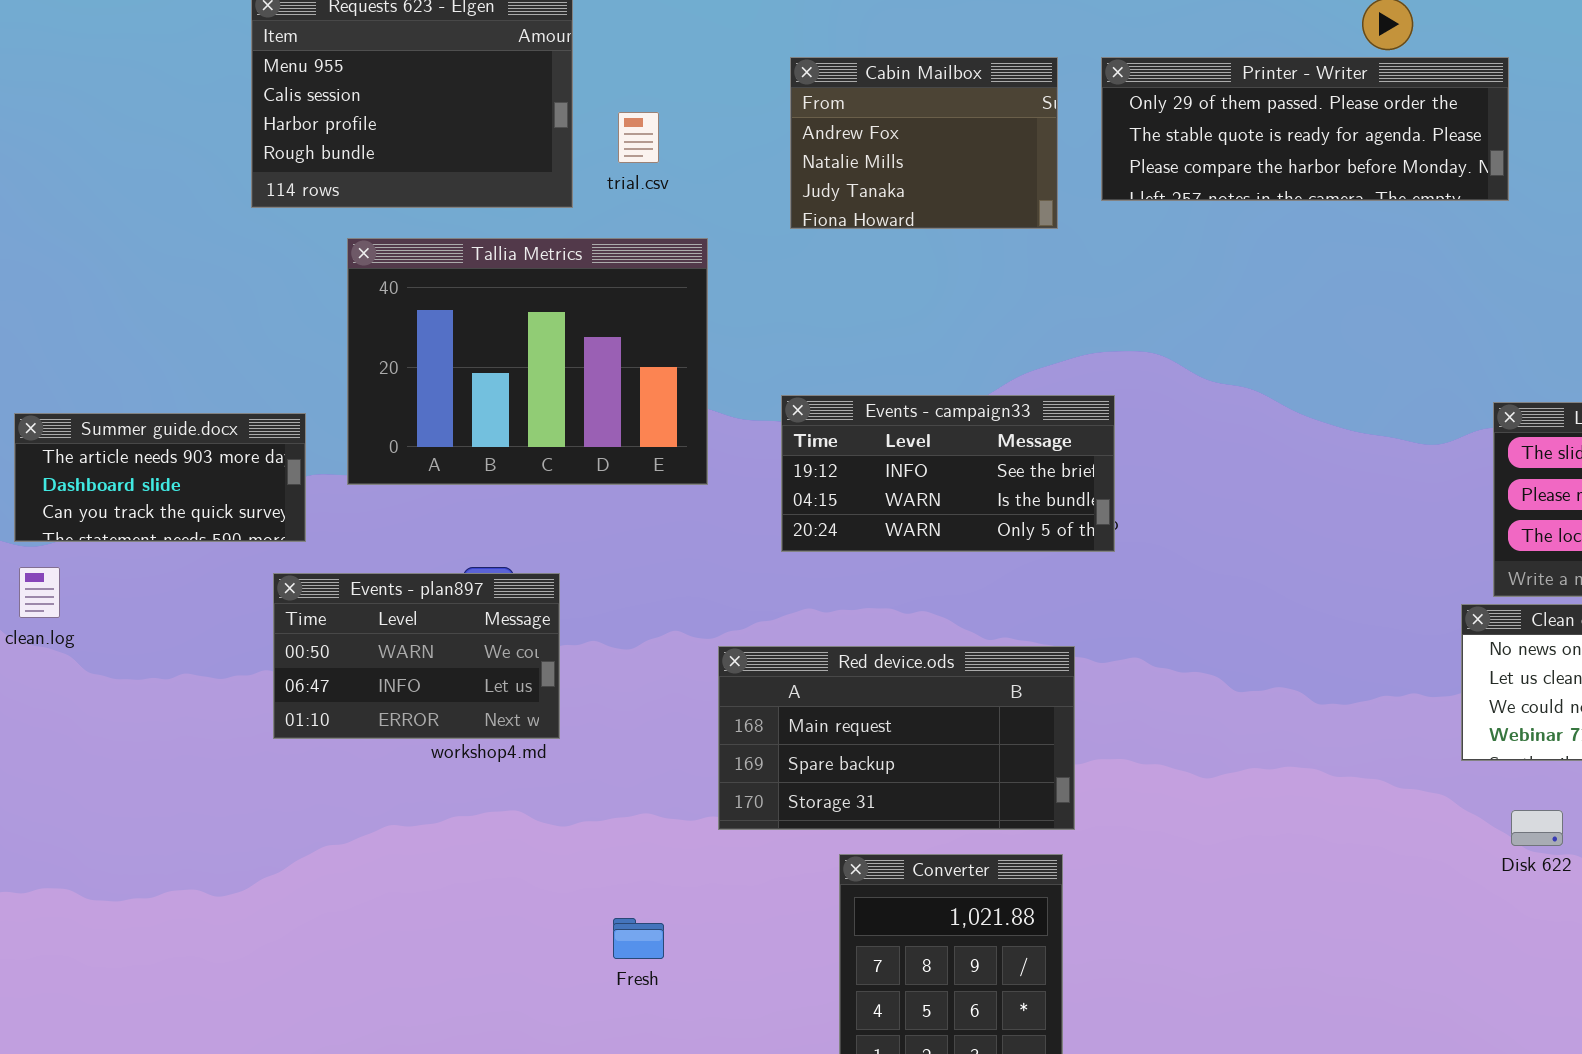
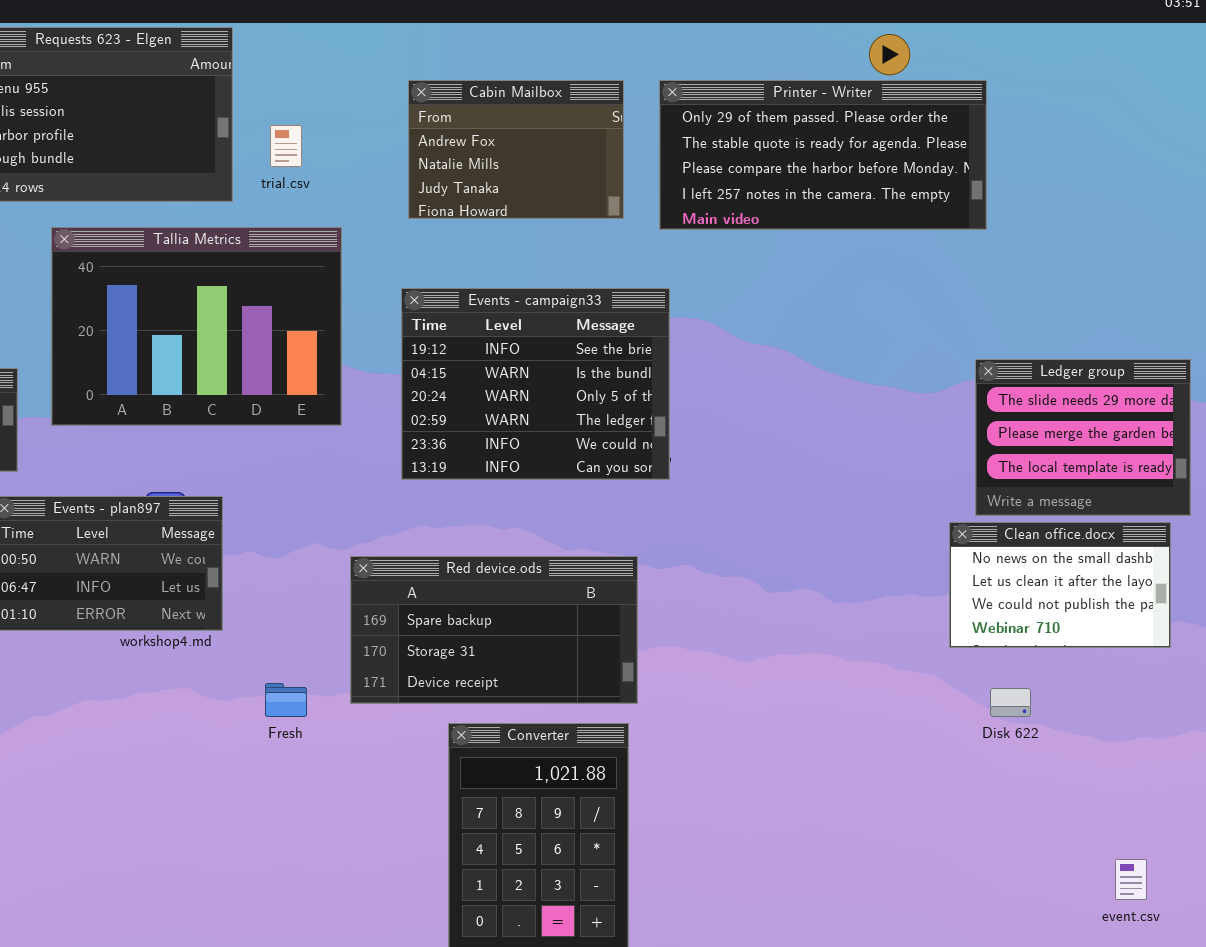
Printer - Writer: [1101,57,1509,201] -> [659,80,987,230], resized
Events - campaign33: [781,395,1115,552] -> [401,288,670,480], resized
Red device.ods: [718,646,1075,830] -> [350,556,638,704], scrolled down 1 row
Fresh: [613,918,664,959] -> [265,683,307,717], moved

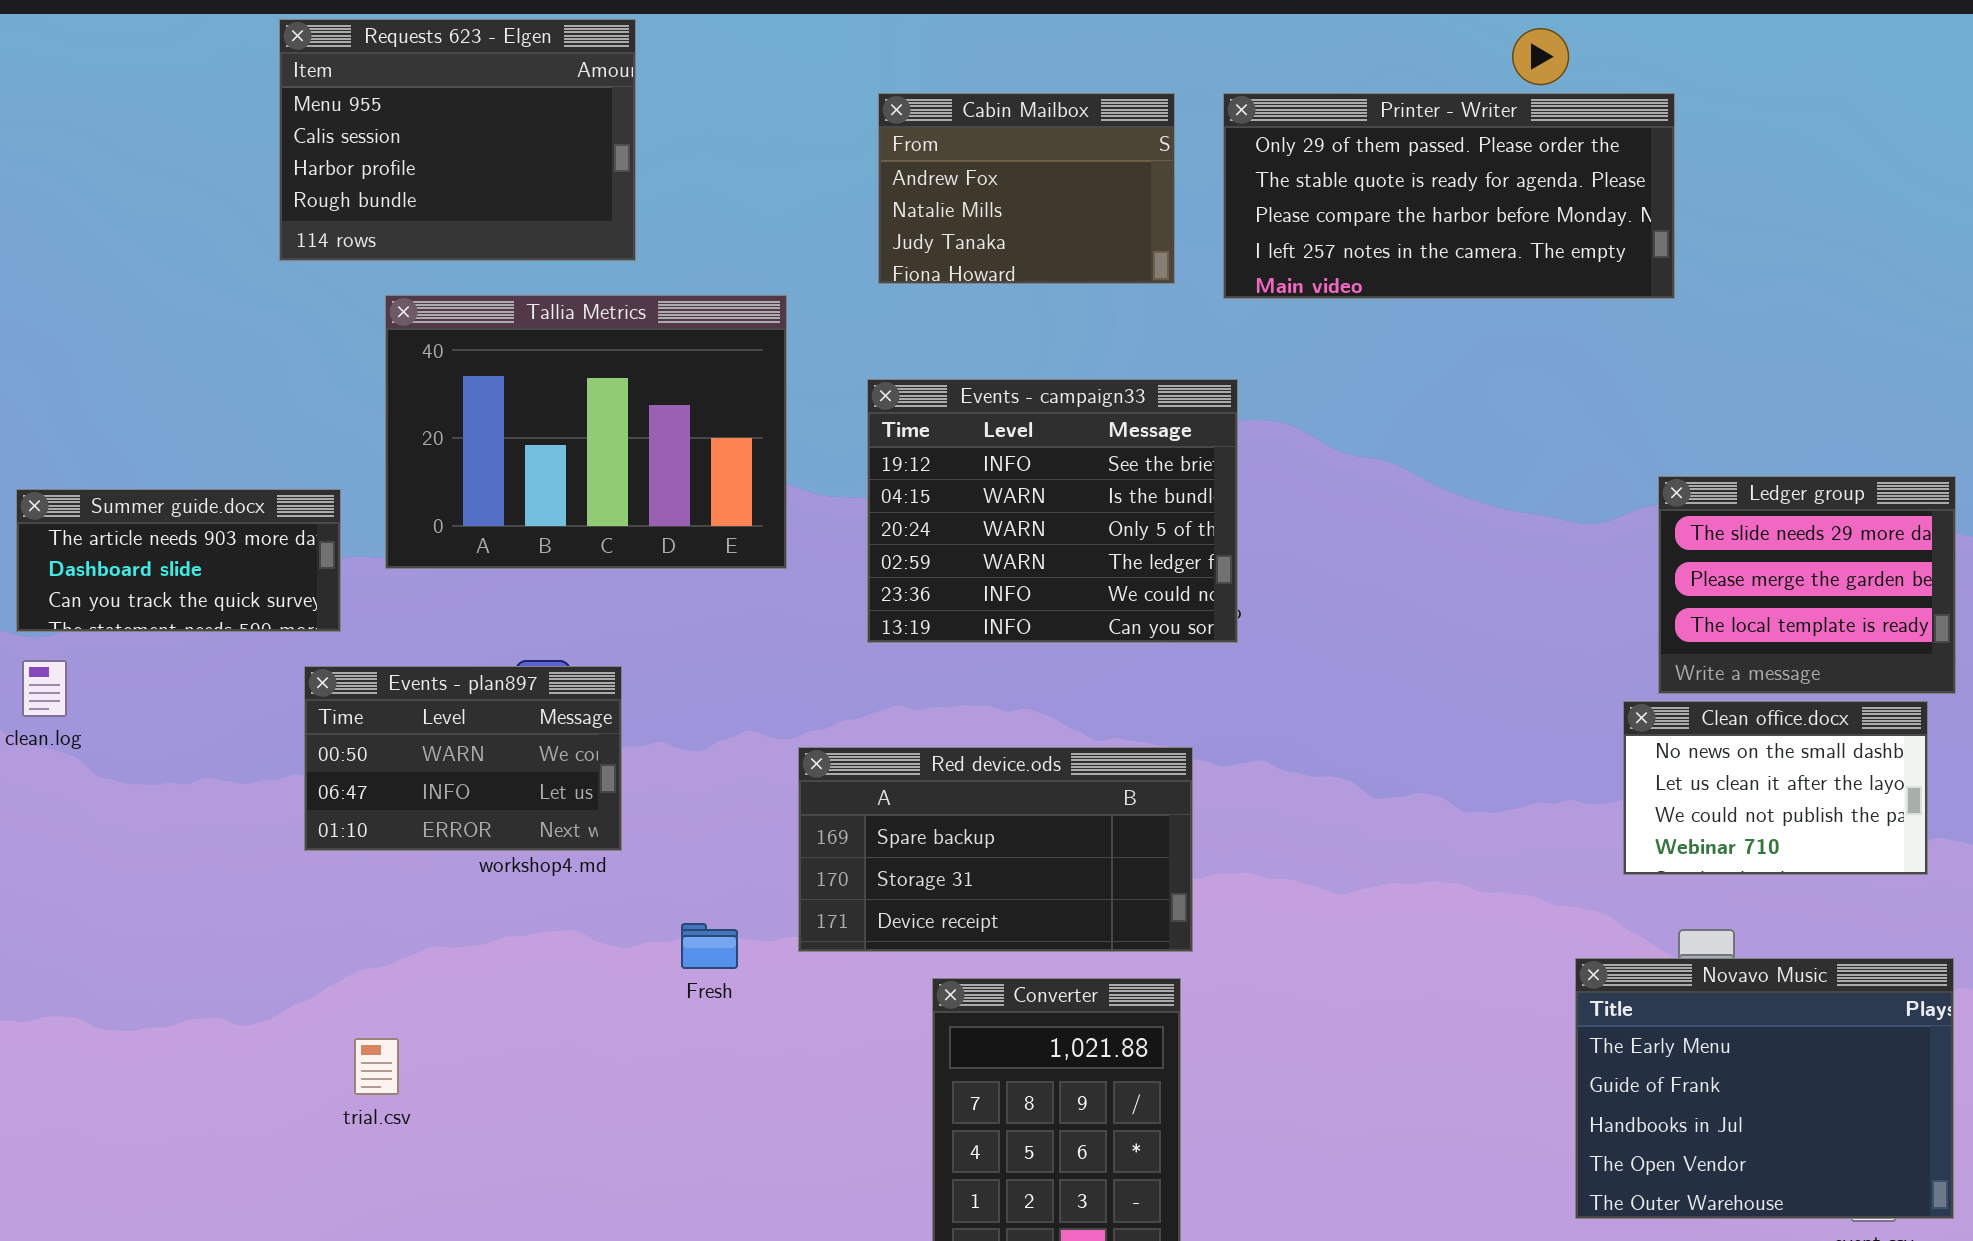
trial.csv: [270,125,302,167] -> [354,1038,399,1095], moved
Novavo Music: none -> [1575,958,1954,1219], opened

